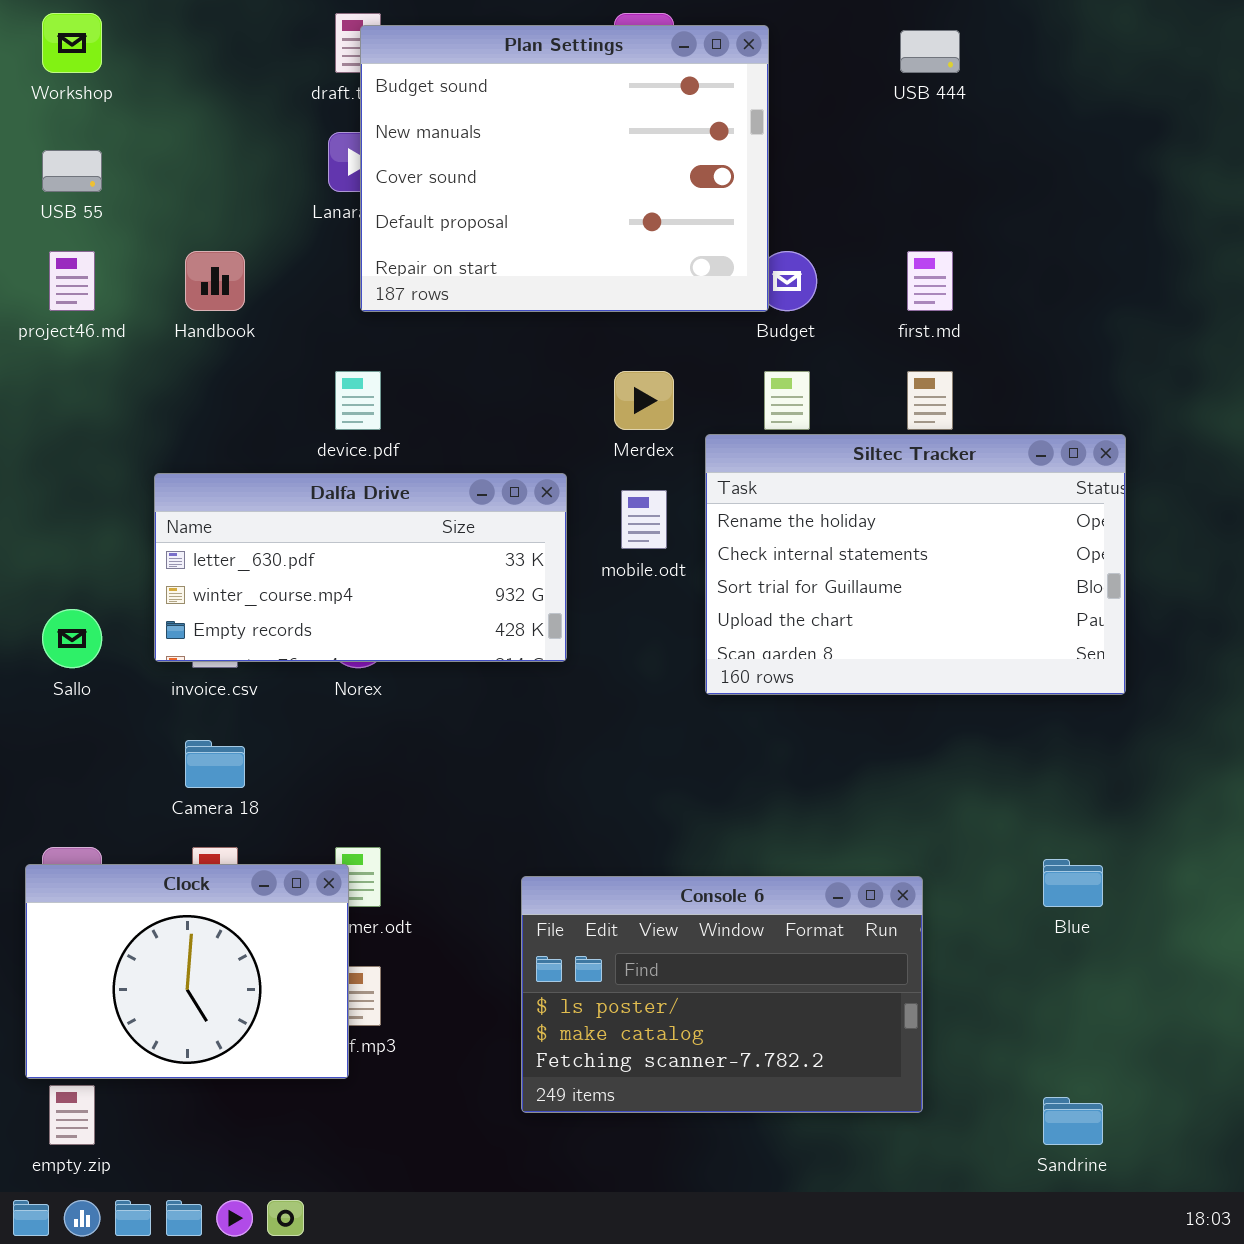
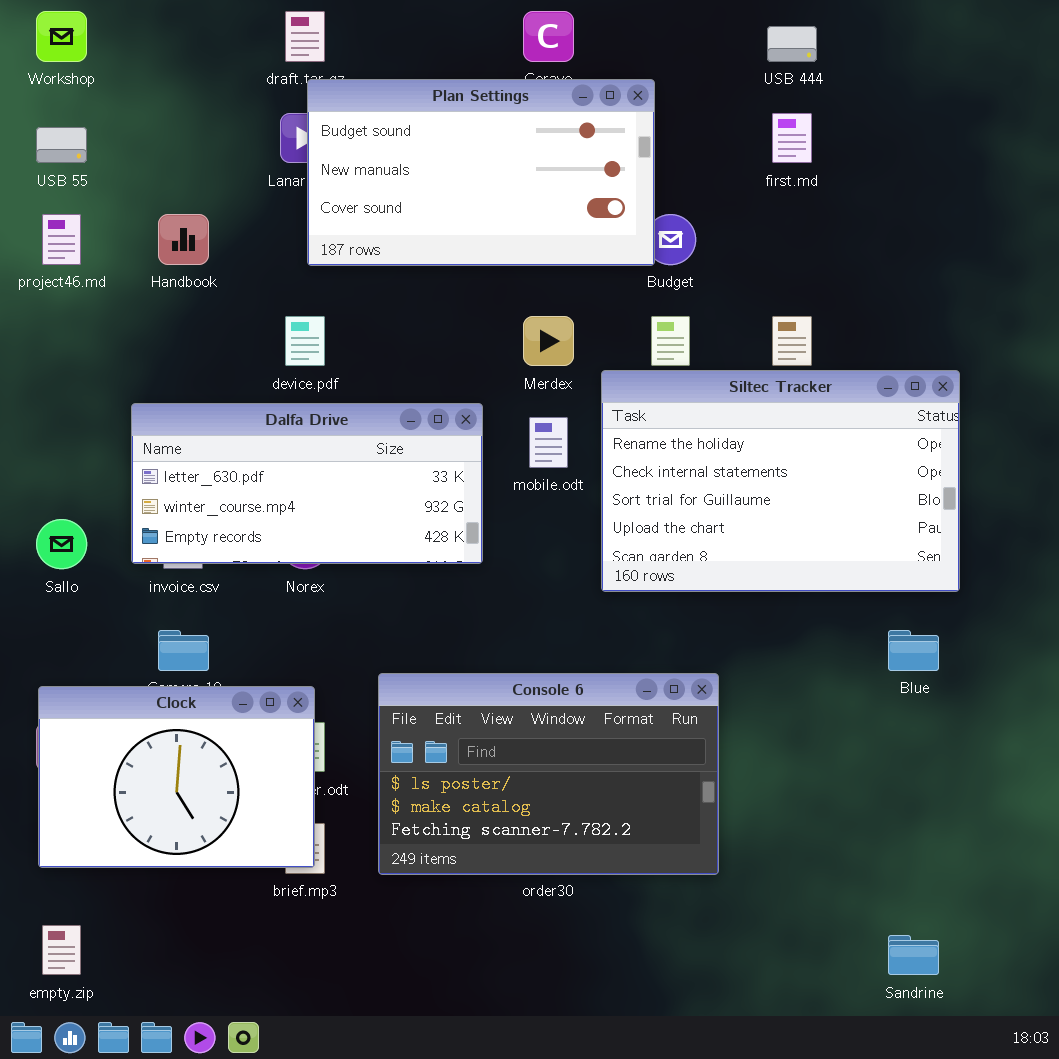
Plan Settings: [360,25,769,312] -> [307,79,655,266], resized
first.md: [907,251,953,311] -> [772,113,812,163], moved
Blue: [1043,859,1103,907] -> [888,630,939,671], moved
Clock: [25,864,349,1079] -> [38,686,315,868], moved
Console 6: [521,876,923,1113] -> [378,673,719,875], moved

